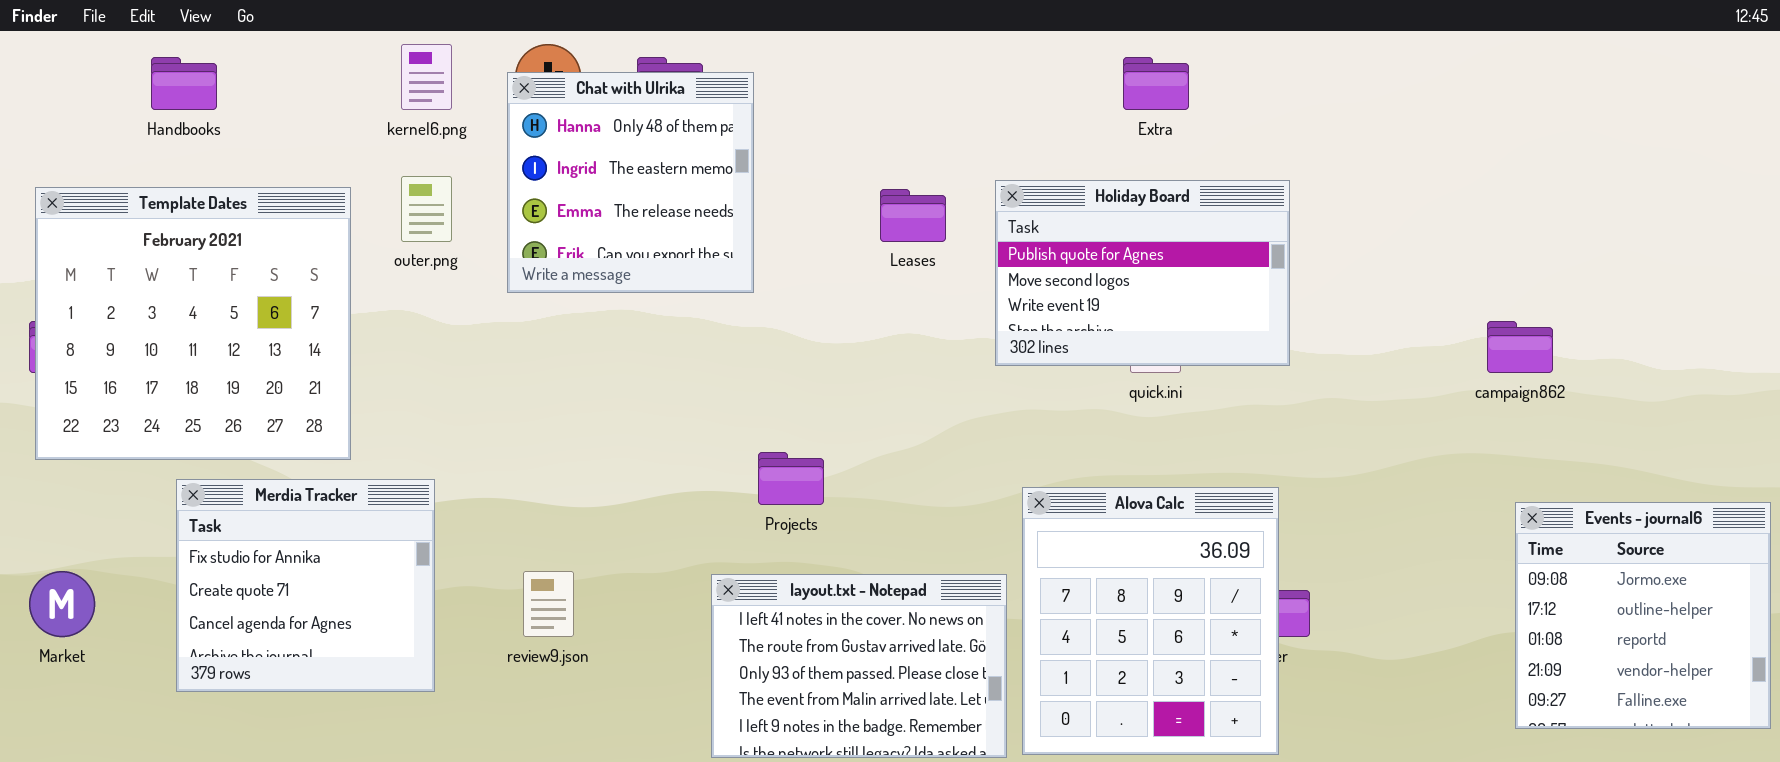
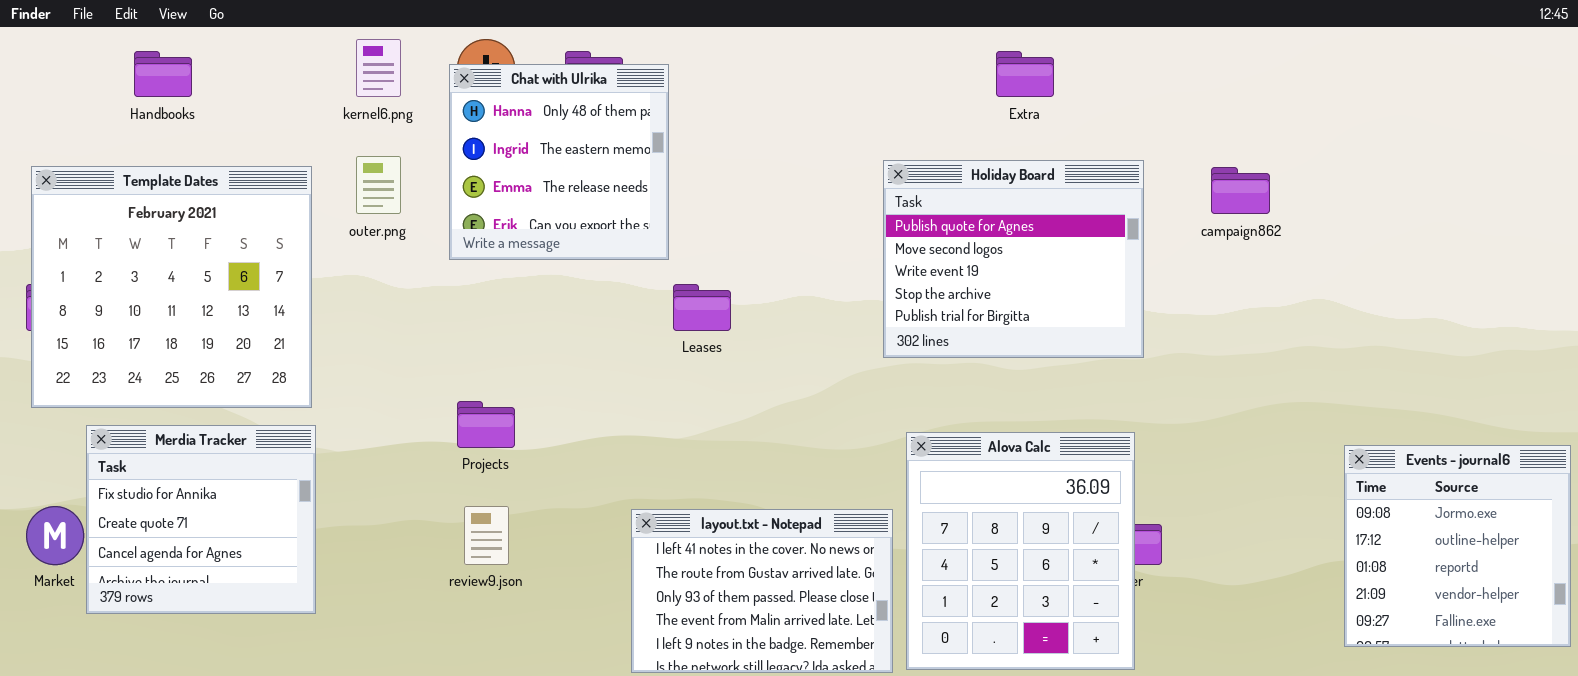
Holiday Board: [995,180,1290,366] -> [883,160,1144,358], resized
Leases: [880,189,946,242] -> [673,284,731,331], moved
campaign862: [1487,321,1553,373] -> [1211,167,1270,214], moved
Projects: [758,452,824,505] -> [457,401,515,448], moved
Merdia Tracker: [176,479,435,692] -> [86,425,316,614], moved

